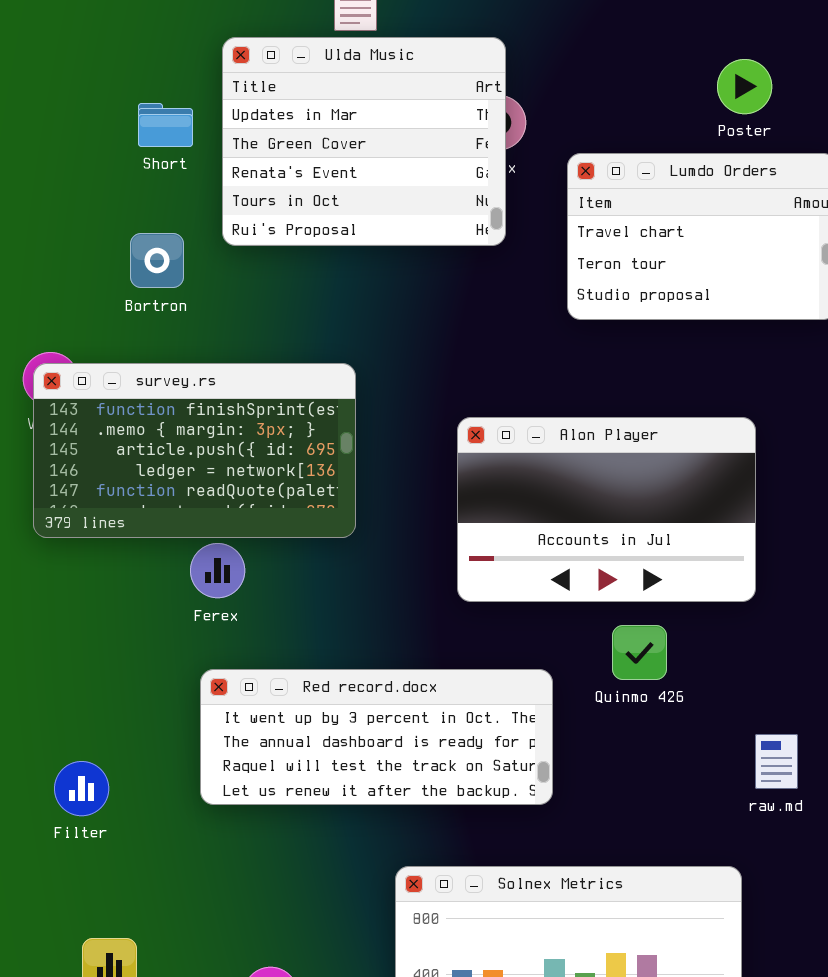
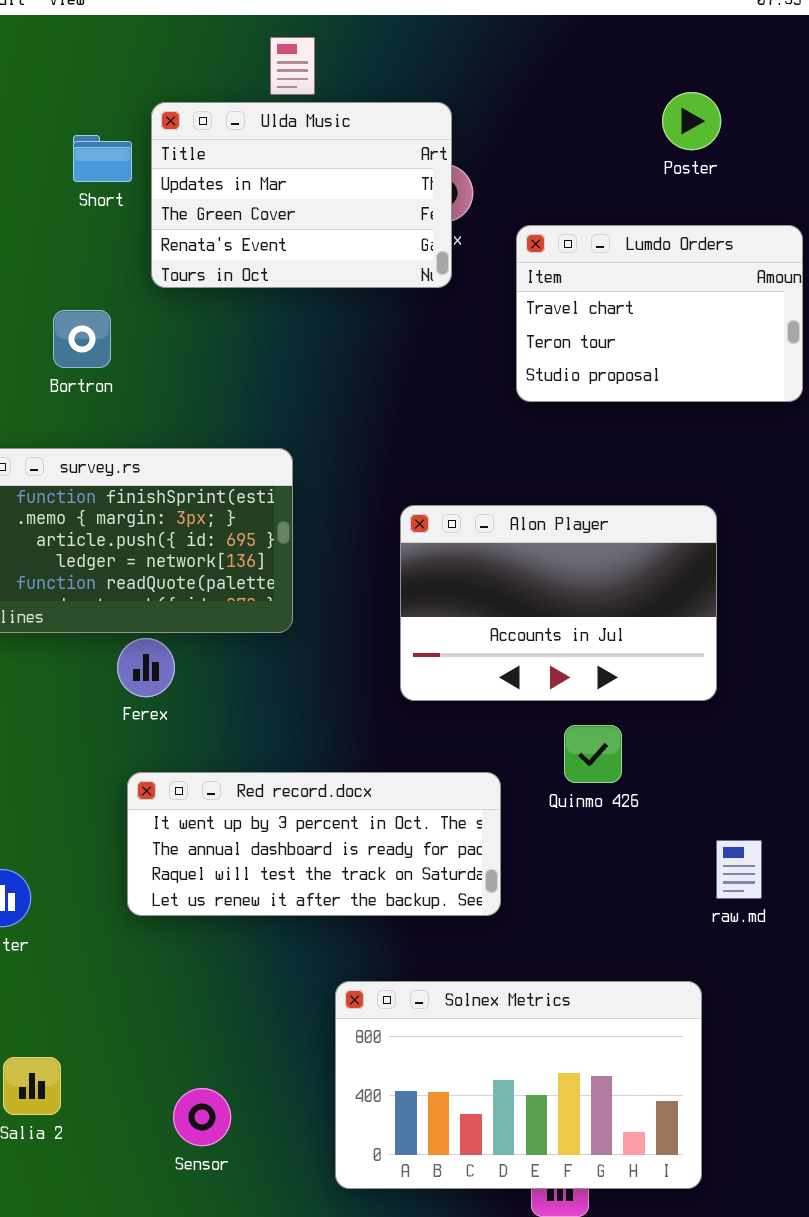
Ulda Music: [222,37,506,246] -> [151,102,452,288], resized
Poster: [717,59,772,114] -> [662,92,721,150], moved
Short: [138,103,193,147] -> [73,135,132,182], moved

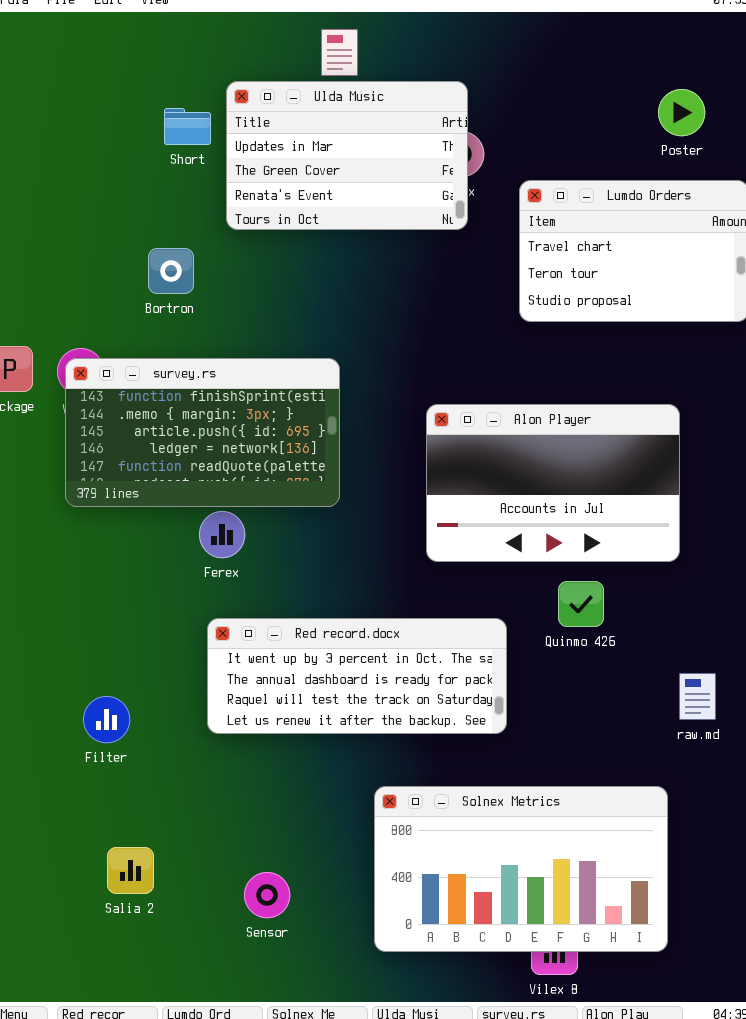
Poster: [662,92,721,150] -> [658,89,705,136], moved

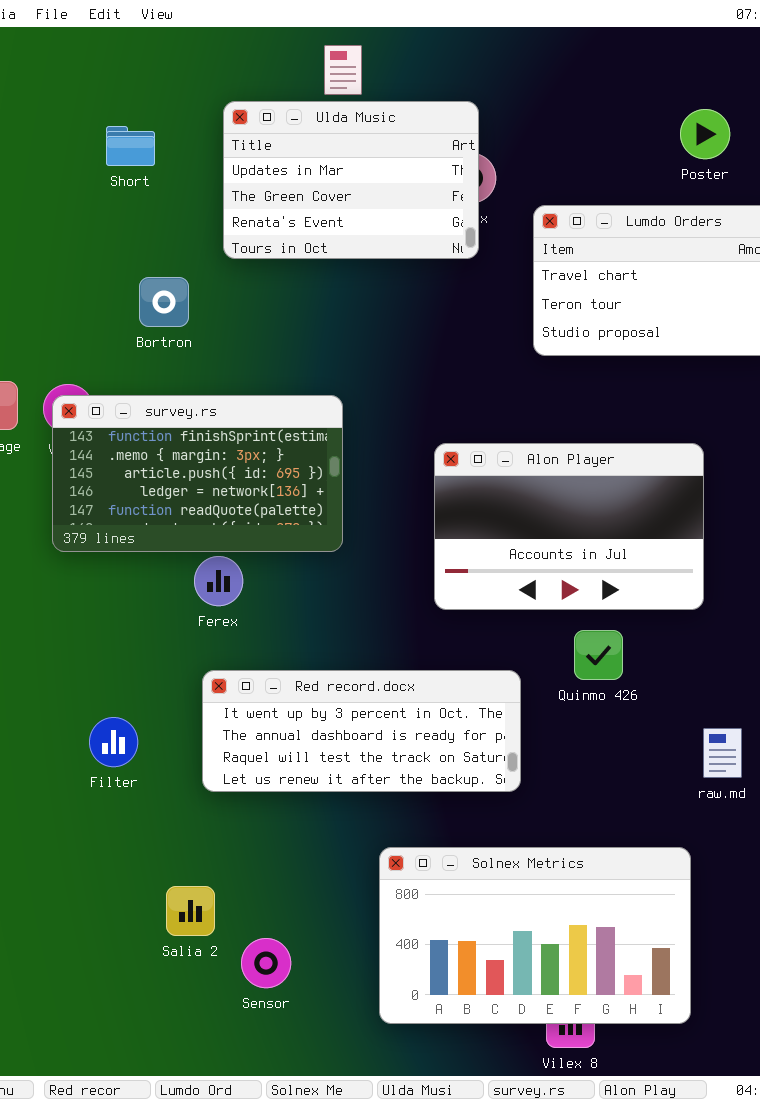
Short: [164,108,211,145] -> [106,126,155,166], moved
Filter: [83,696,130,743] -> [89,717,138,767], moved
Salia 2: [107,847,154,894] -> [166,886,215,936], moved

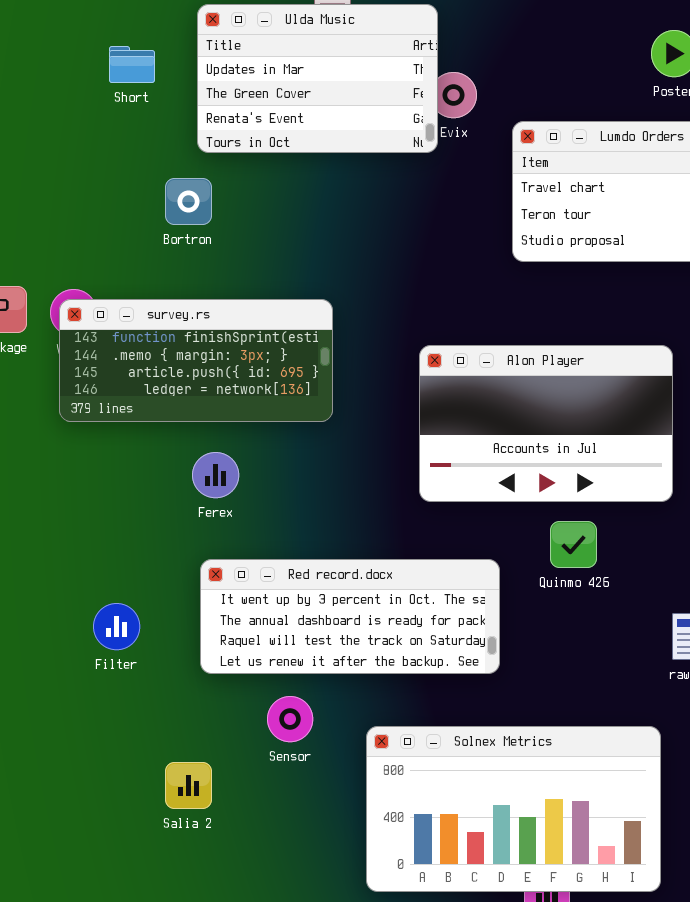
Ulda Music: [223,101,479,259] -> [197,4,438,153], moved
Bortron: [139,277,189,327] -> [165,178,212,225], moved
survey.rs: [52,395,343,552] -> [59,299,333,422], resized
Sensor: [241,938,291,988] -> [267,696,313,742], moved

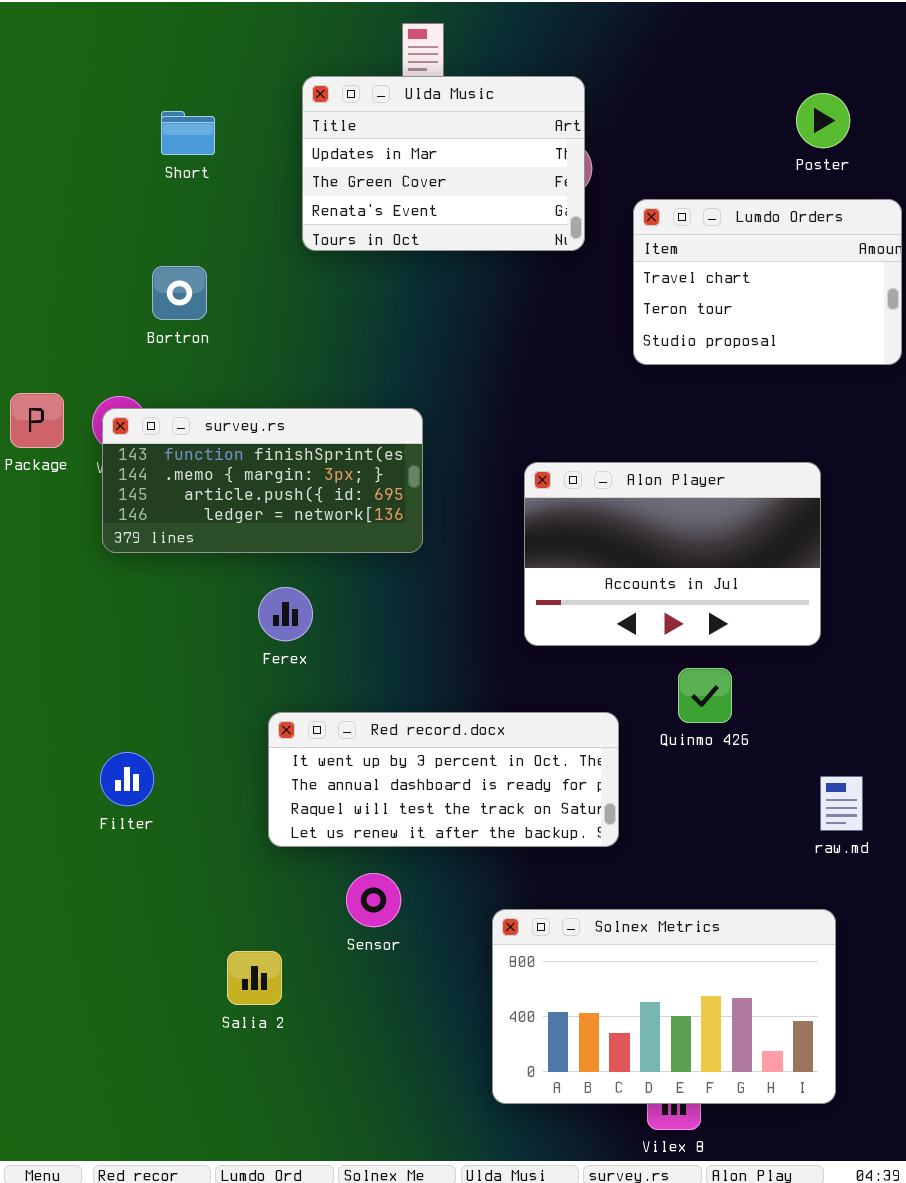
Ulda Music: [197,4,438,153] -> [302,76,585,251], moved
Bortron: [165,178,212,225] -> [152,266,207,320], moved
Filter: [93,603,140,650] -> [100,752,154,806], moved
Solnex Metrics: [366,726,661,892] -> [492,909,836,1104], moved

